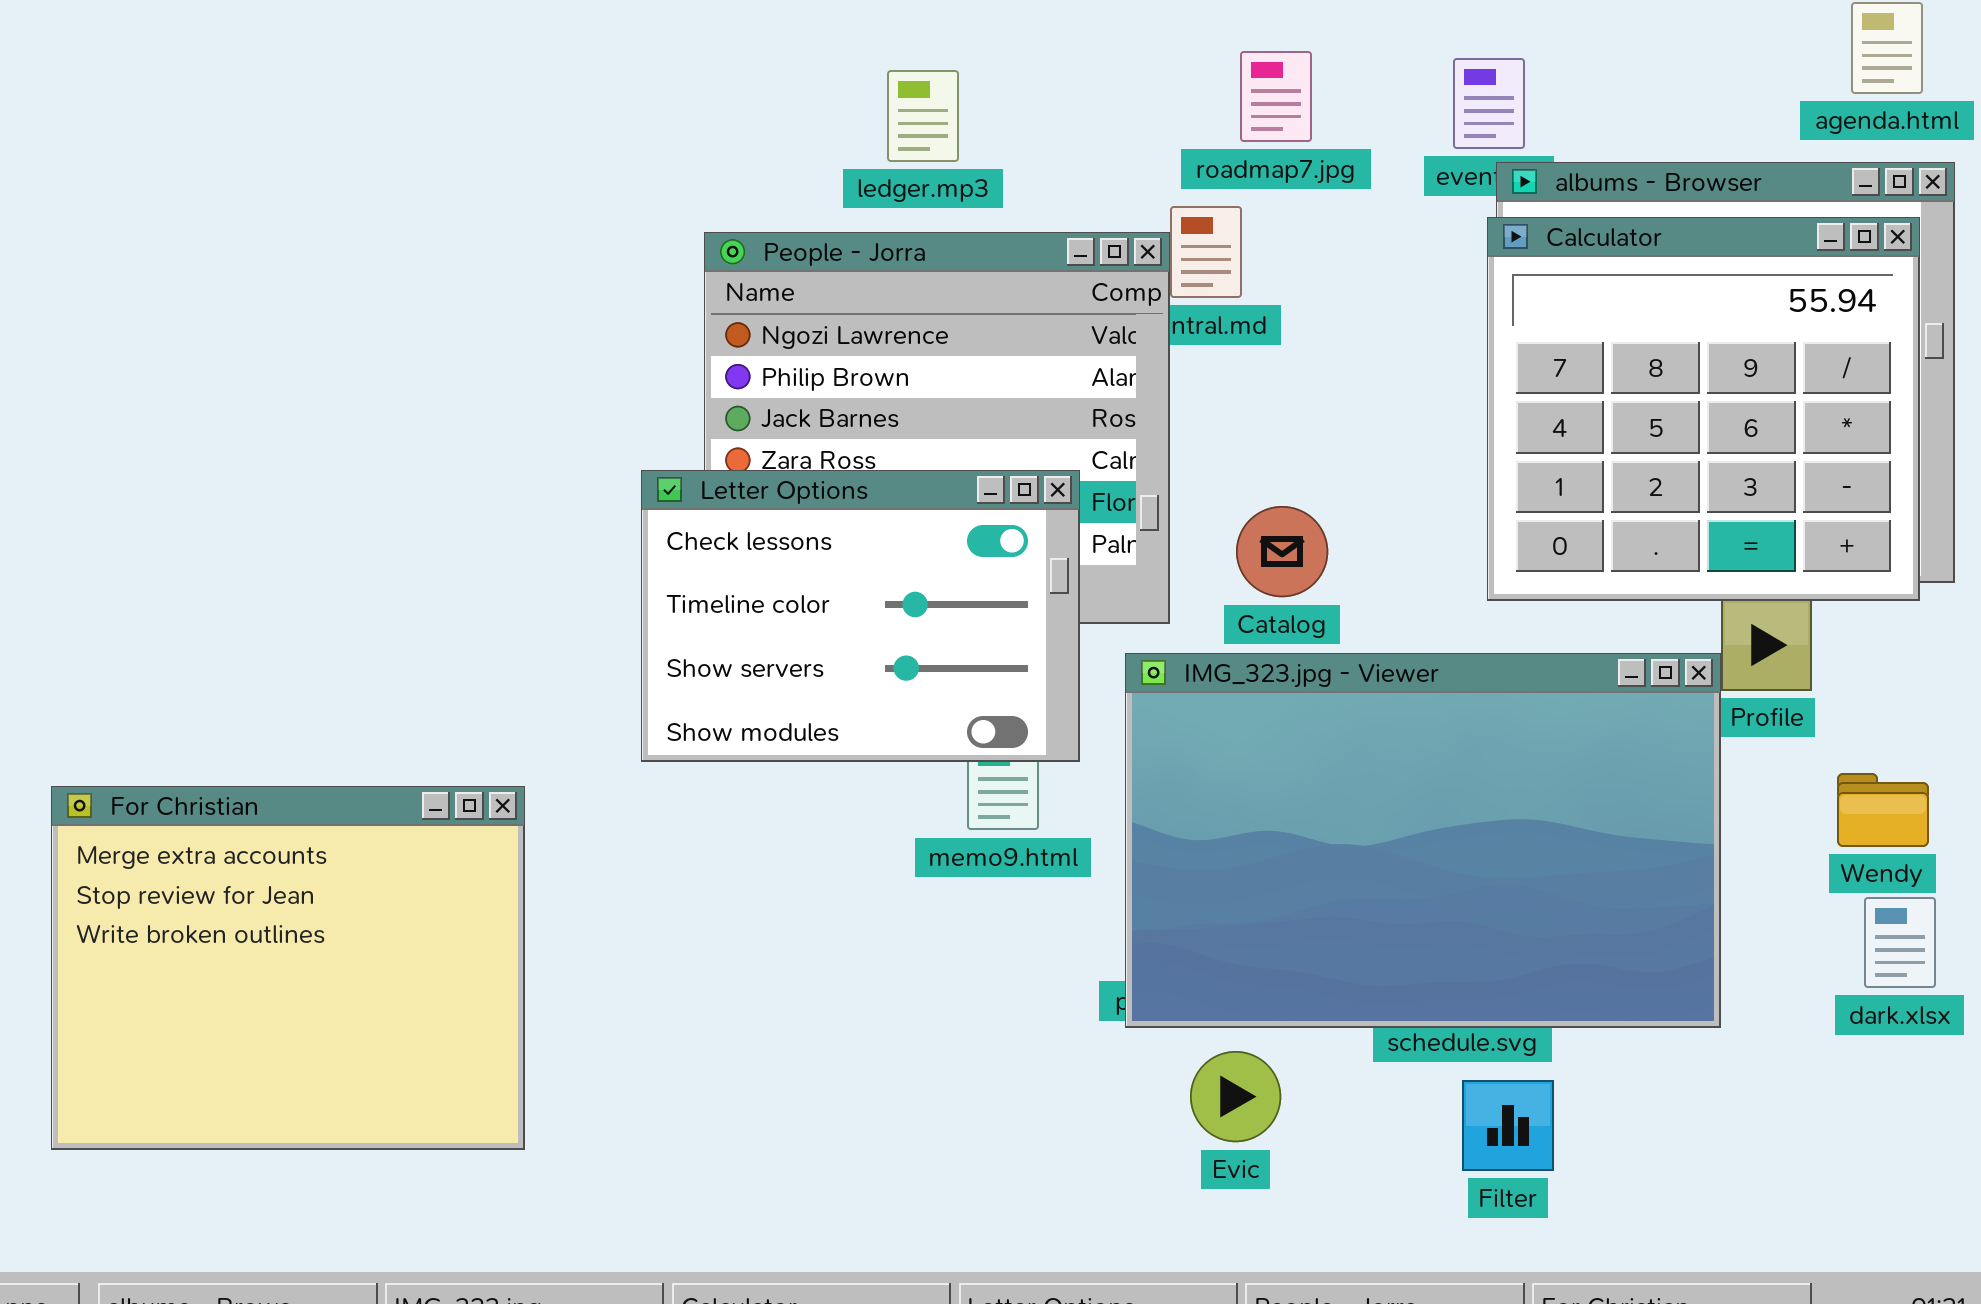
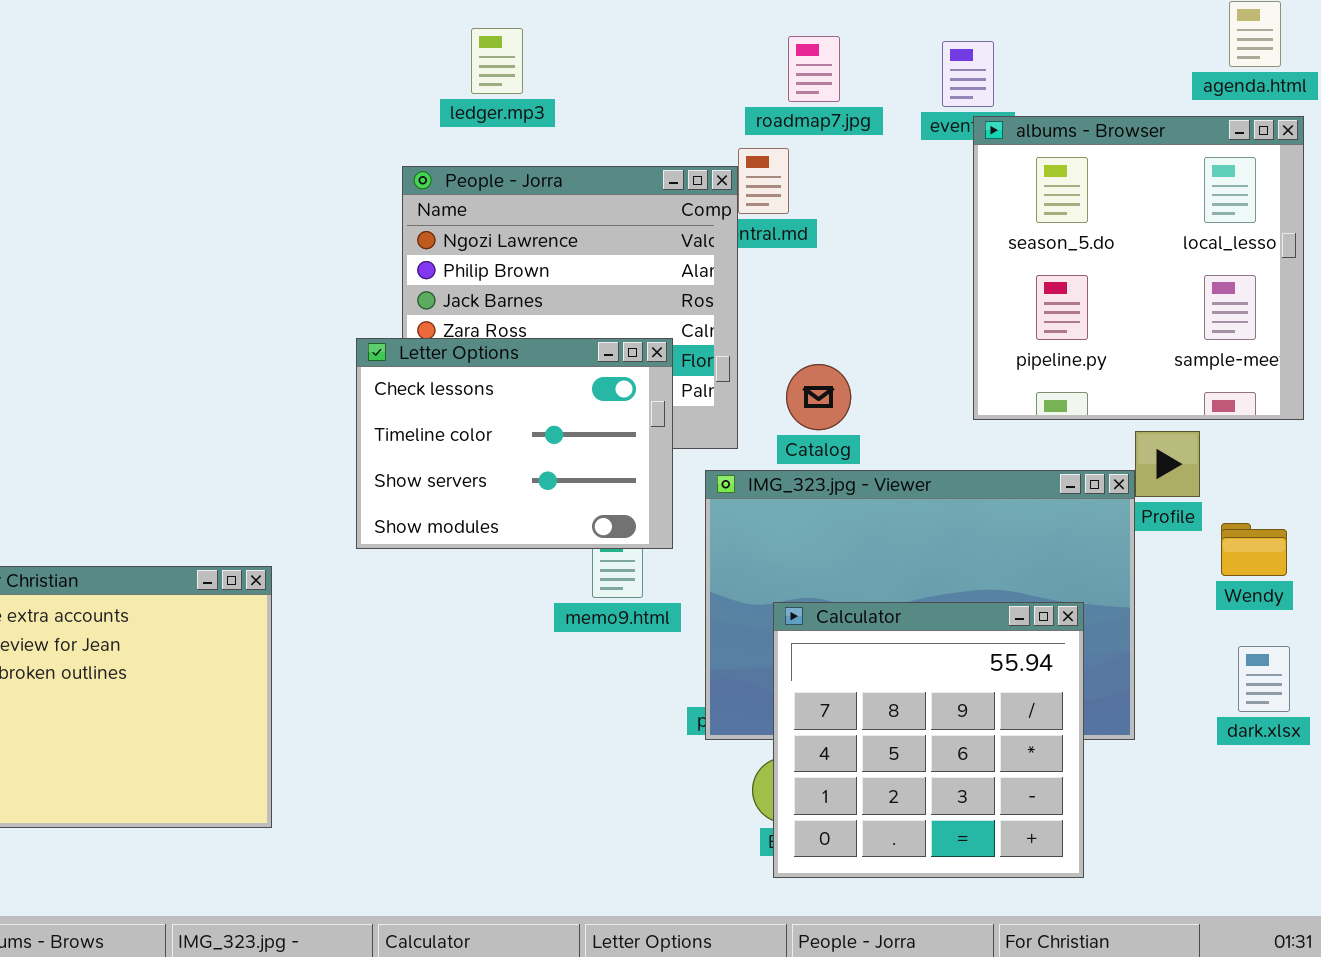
ledger.mp3: [887,70,959,162] -> [471,28,523,94], moved
Calculator: [1487,217,1920,601] -> [773,602,1084,878], moved
Wendy: [1837,773,1929,847] -> [1221,523,1287,576], moved

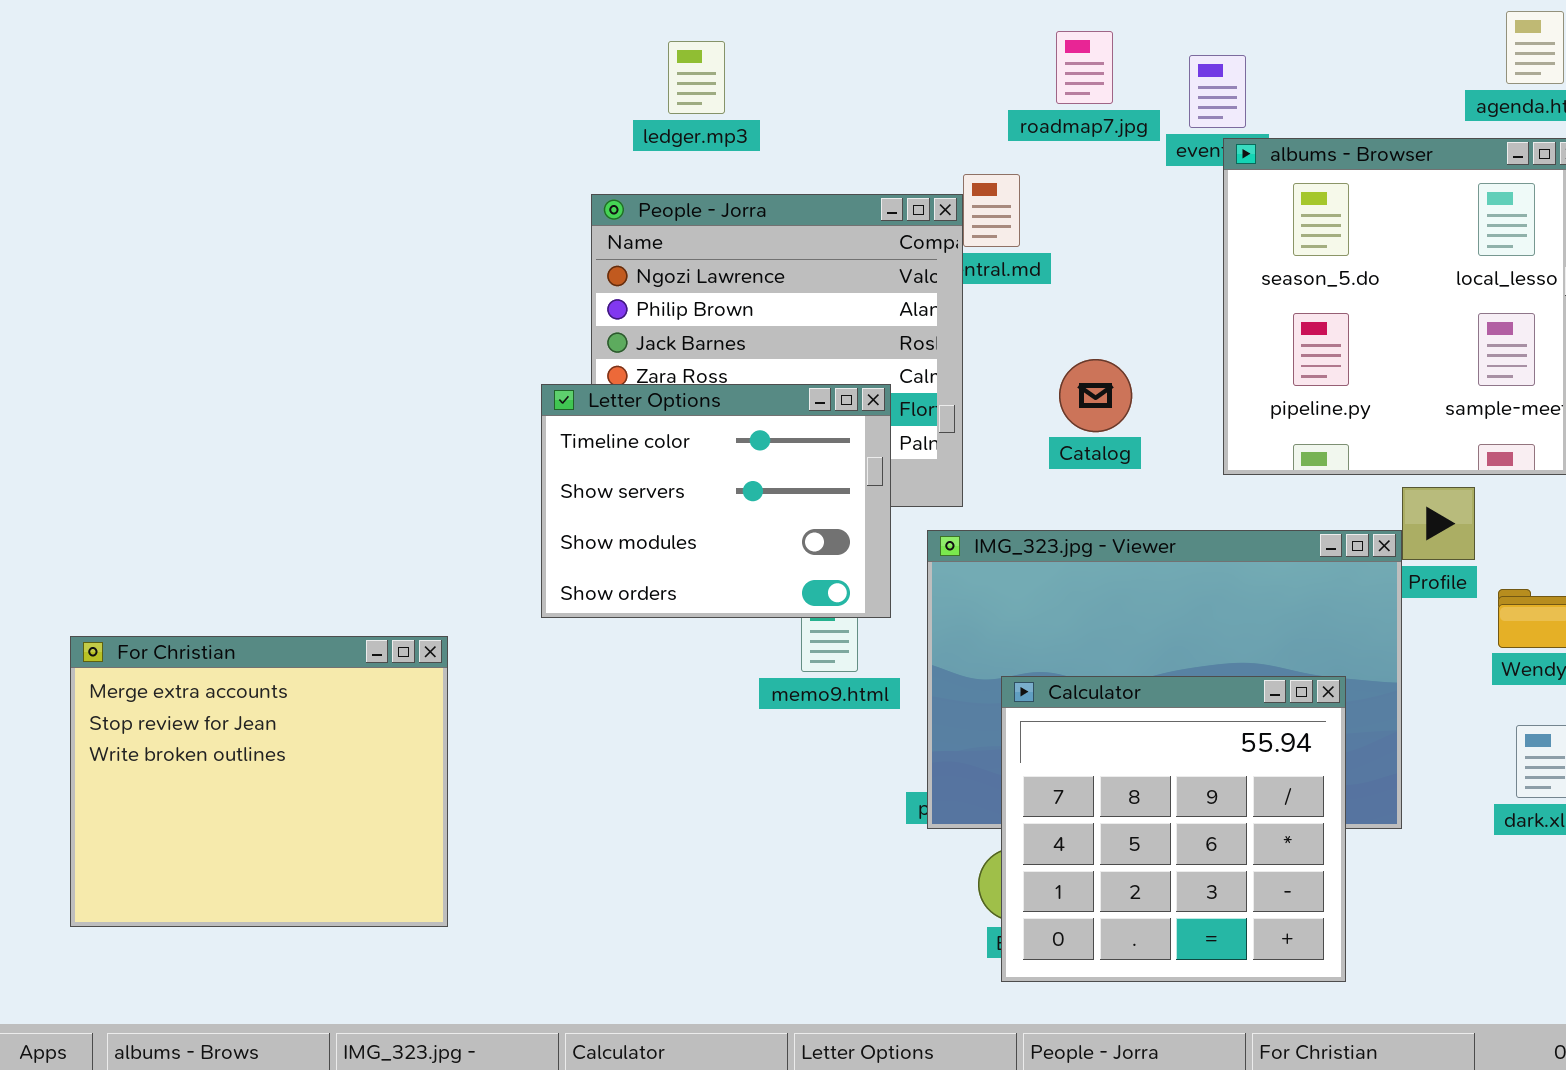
roadmap7.jpg: [788,36,840,102] -> [1056,31,1113,104], moved
Letter Options: [356,338,673,549] -> [541,384,891,618], scrolled down 1 row
Catalog: [786,364,851,430] -> [1059,359,1132,432], moved

